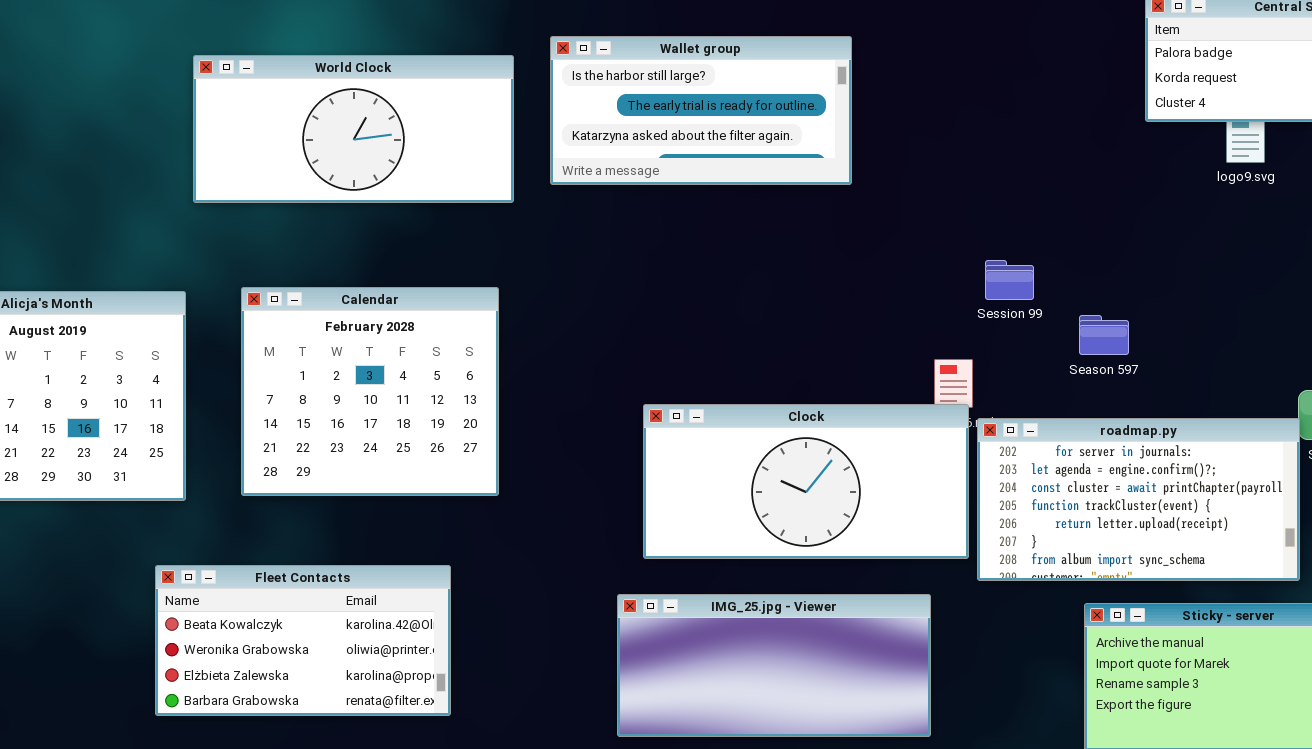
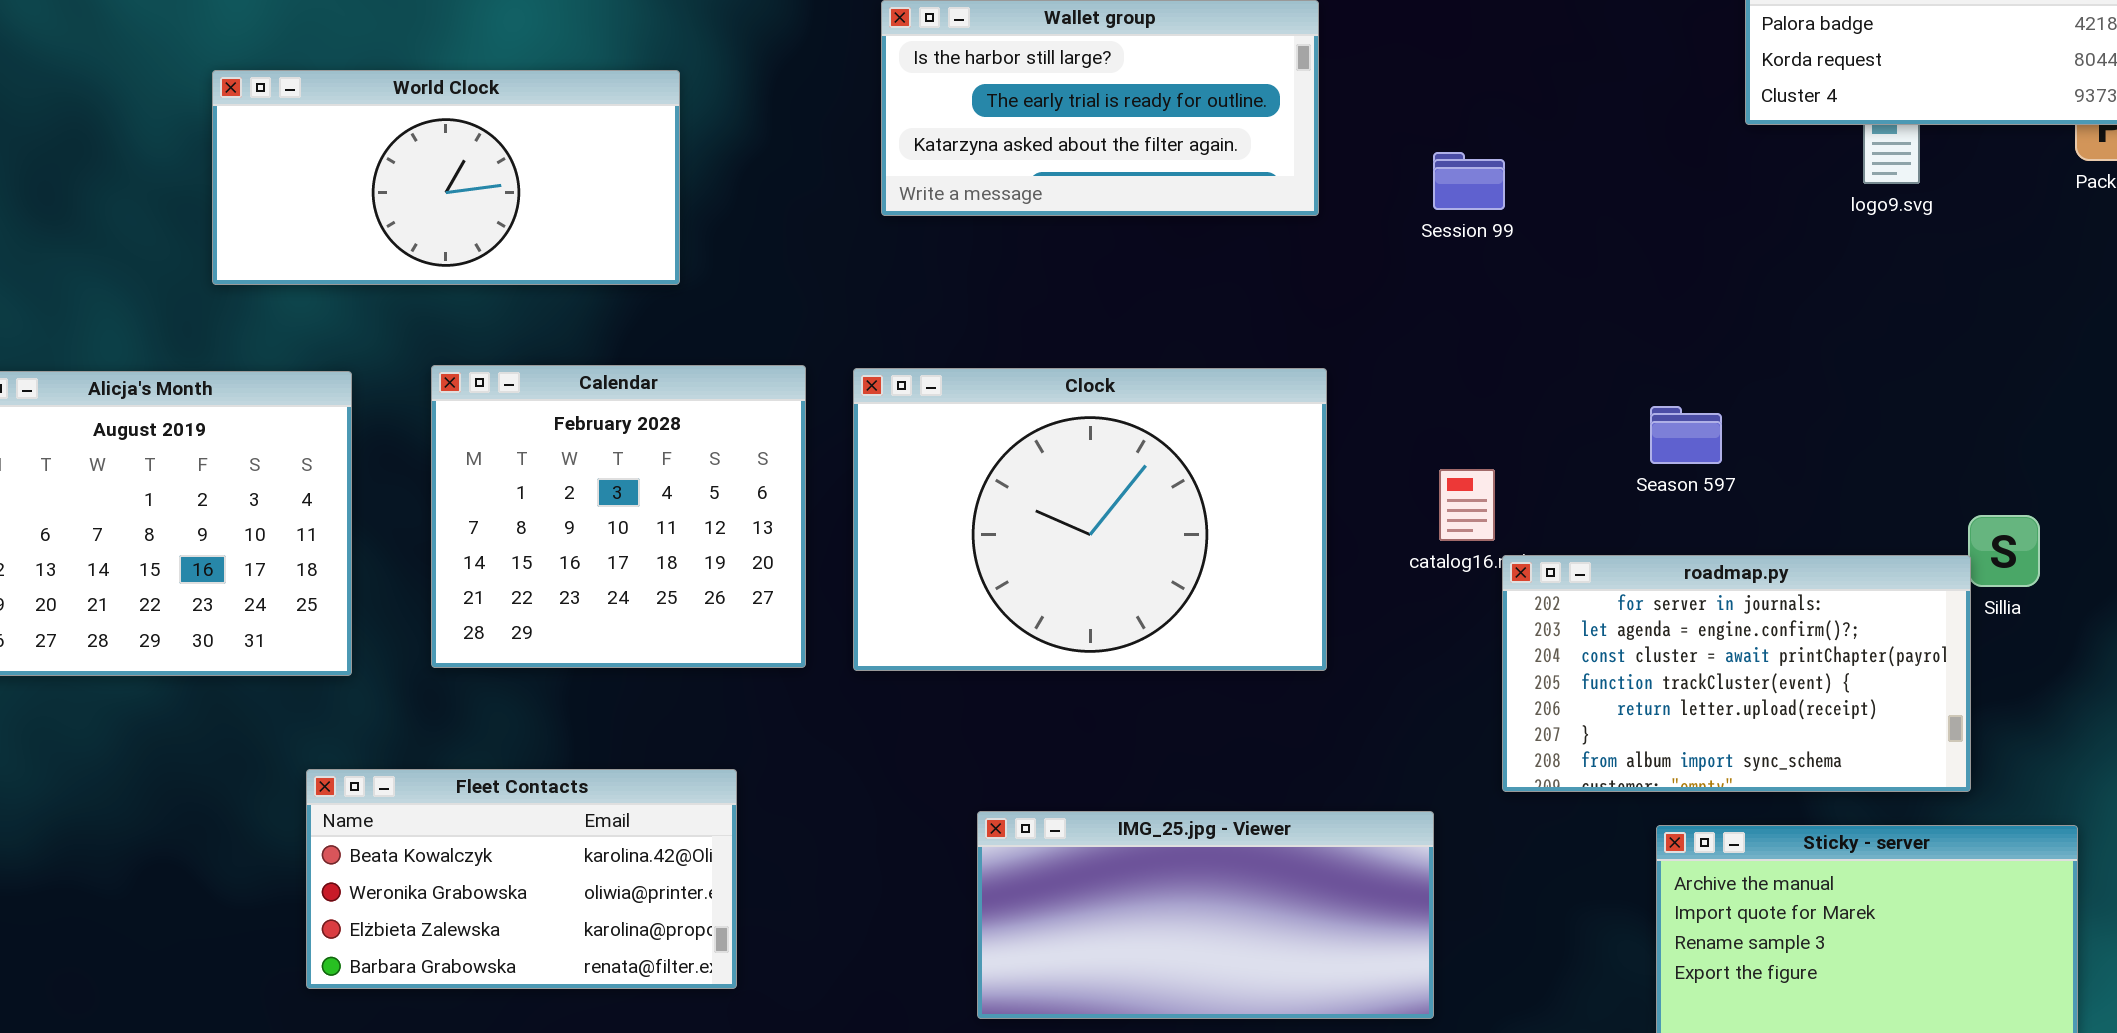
World Clock: [193,55,514,203] -> [212,70,680,285], moved
Session 99: [985,260,1034,300] -> [1433,152,1505,210], moved
Clock: [643,404,969,559] -> [853,368,1327,671], moved, resized

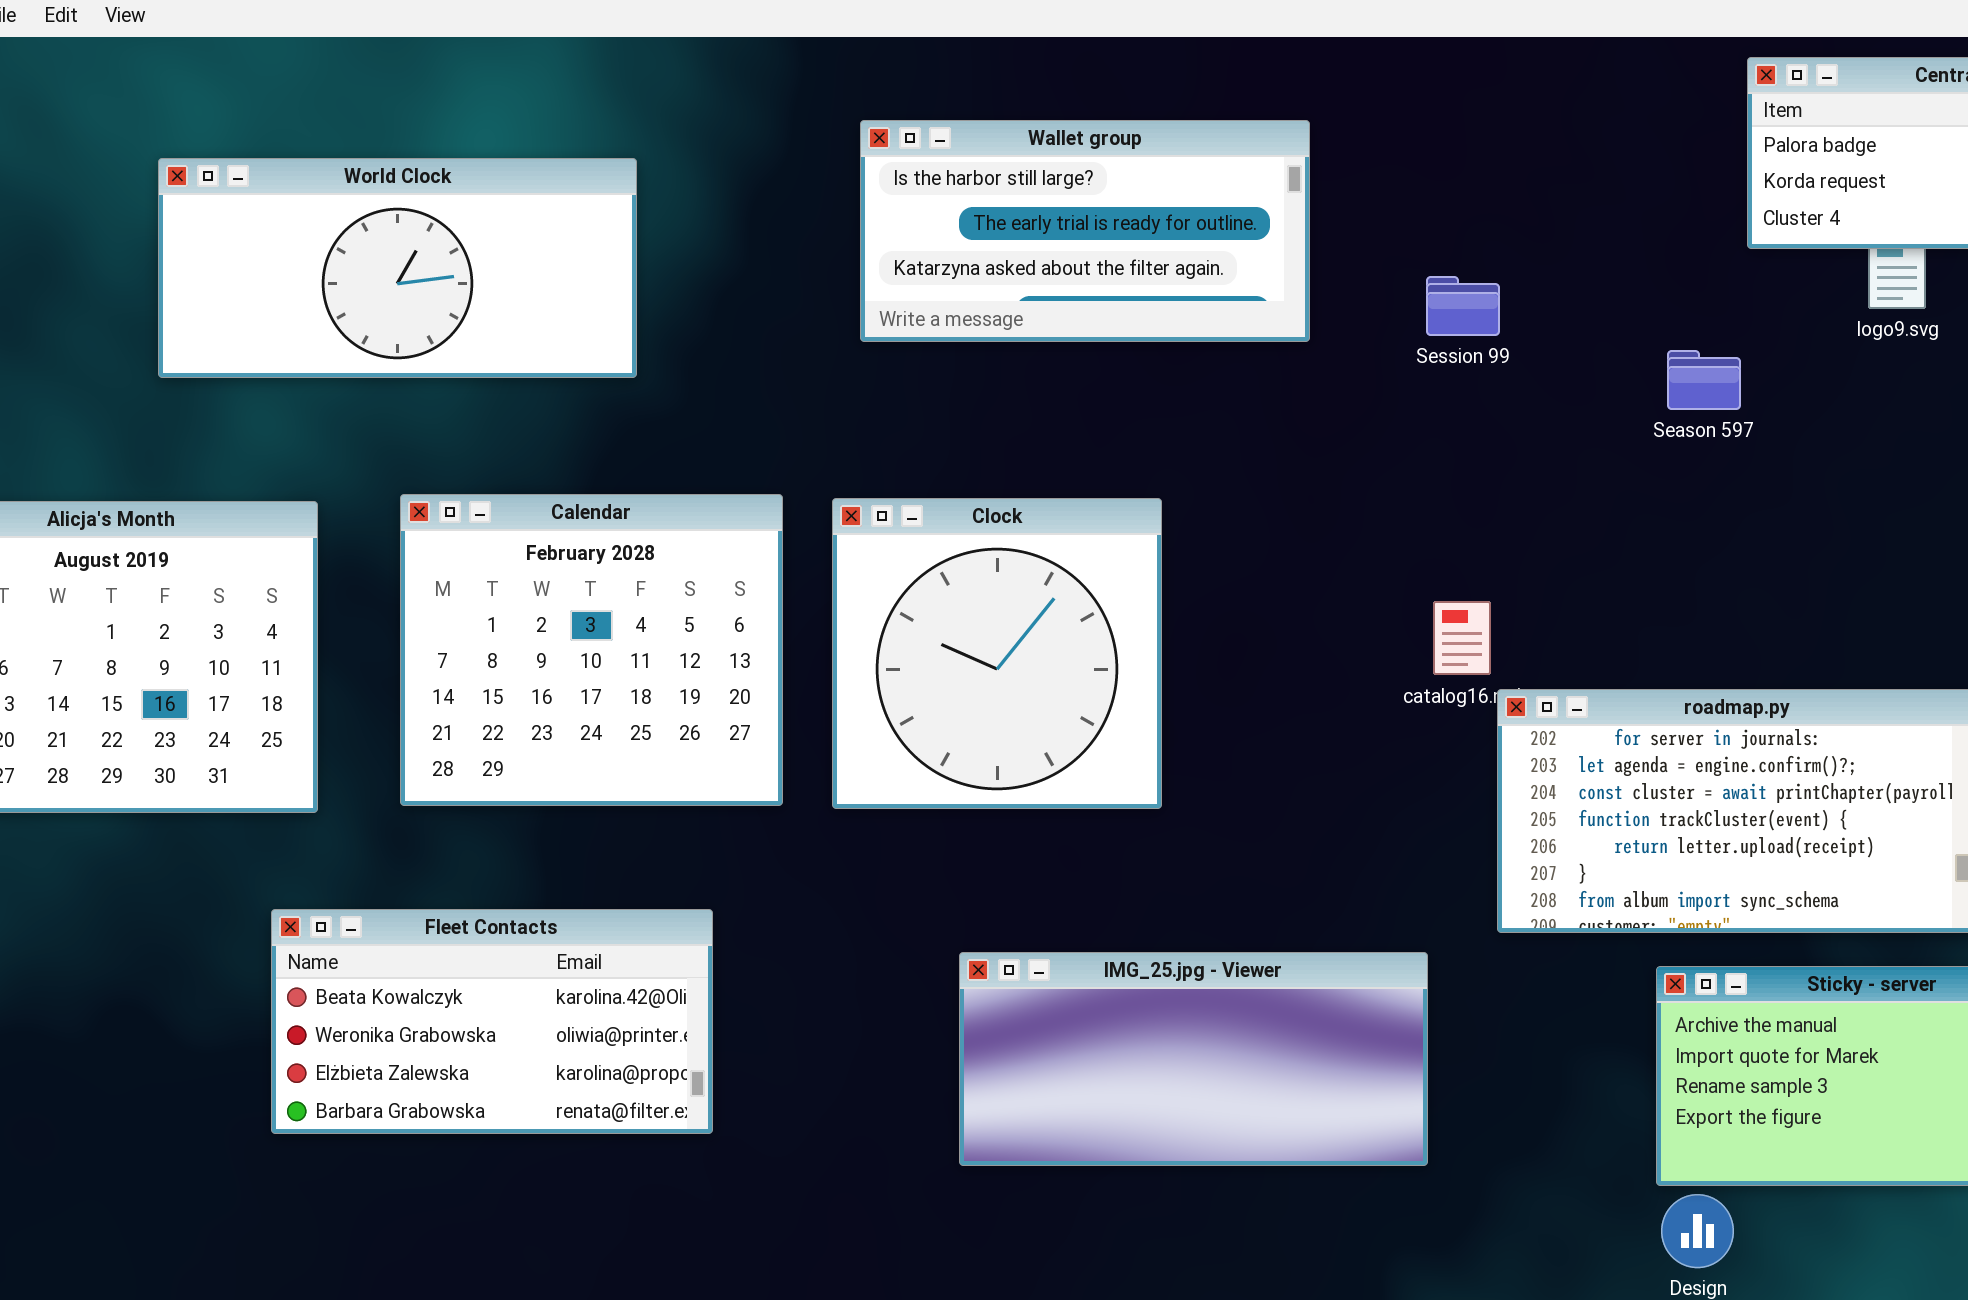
World Clock: [212,70,680,285] -> [158,158,637,378], moved
Clock: [853,368,1327,671] -> [832,498,1162,809], resized
Season 597: [1650,406,1722,464] -> [1667,350,1741,410], moved

